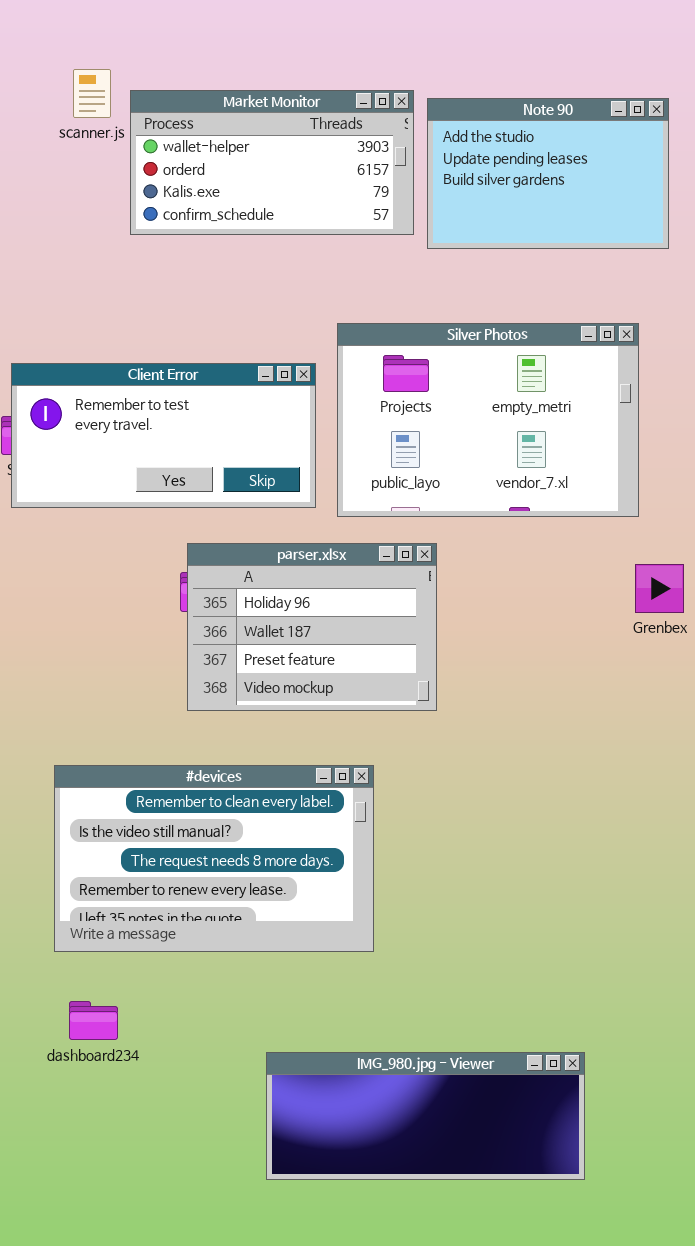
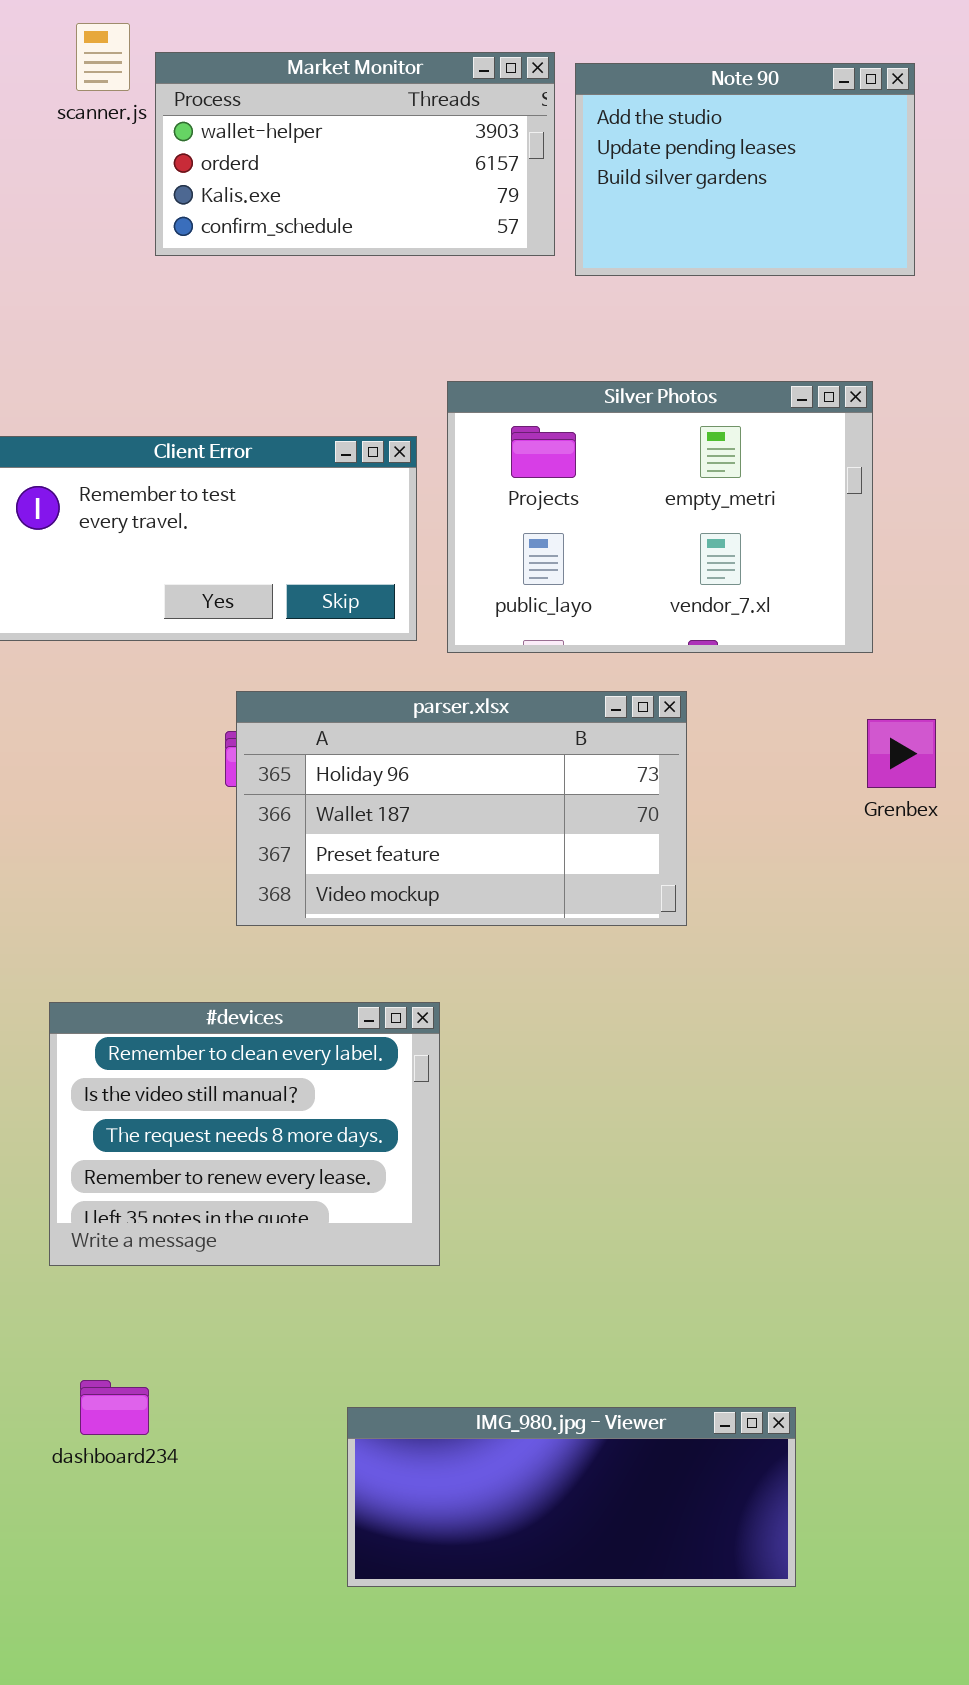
parser.xlsx: [187,543,437,711] -> [236,691,687,926], resized
#devices: [54,765,374,952] -> [49,1002,440,1266], resized
dashboard234: [69,1001,118,1040] -> [80,1380,149,1435], moved

